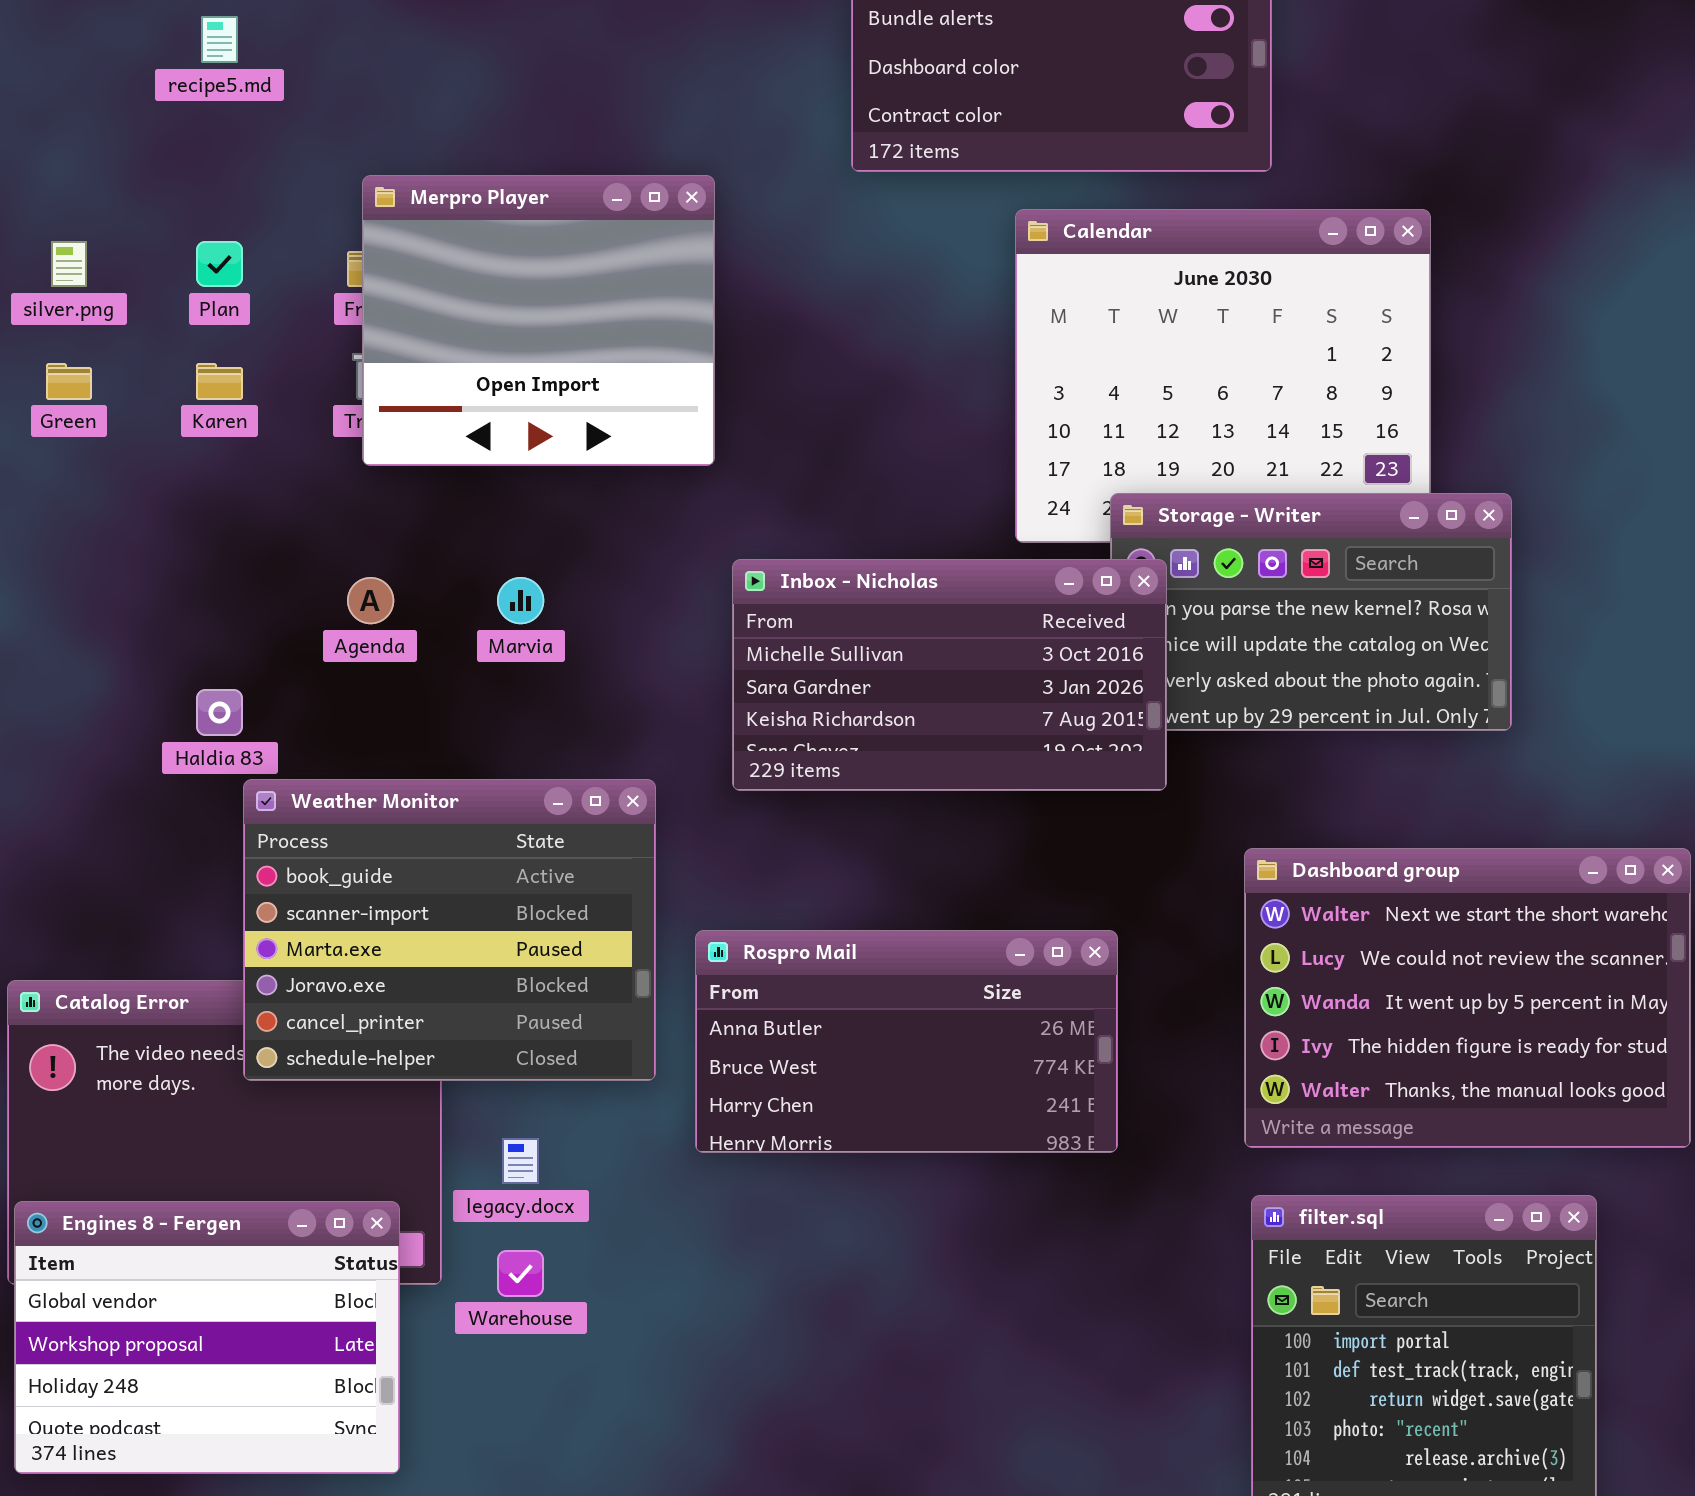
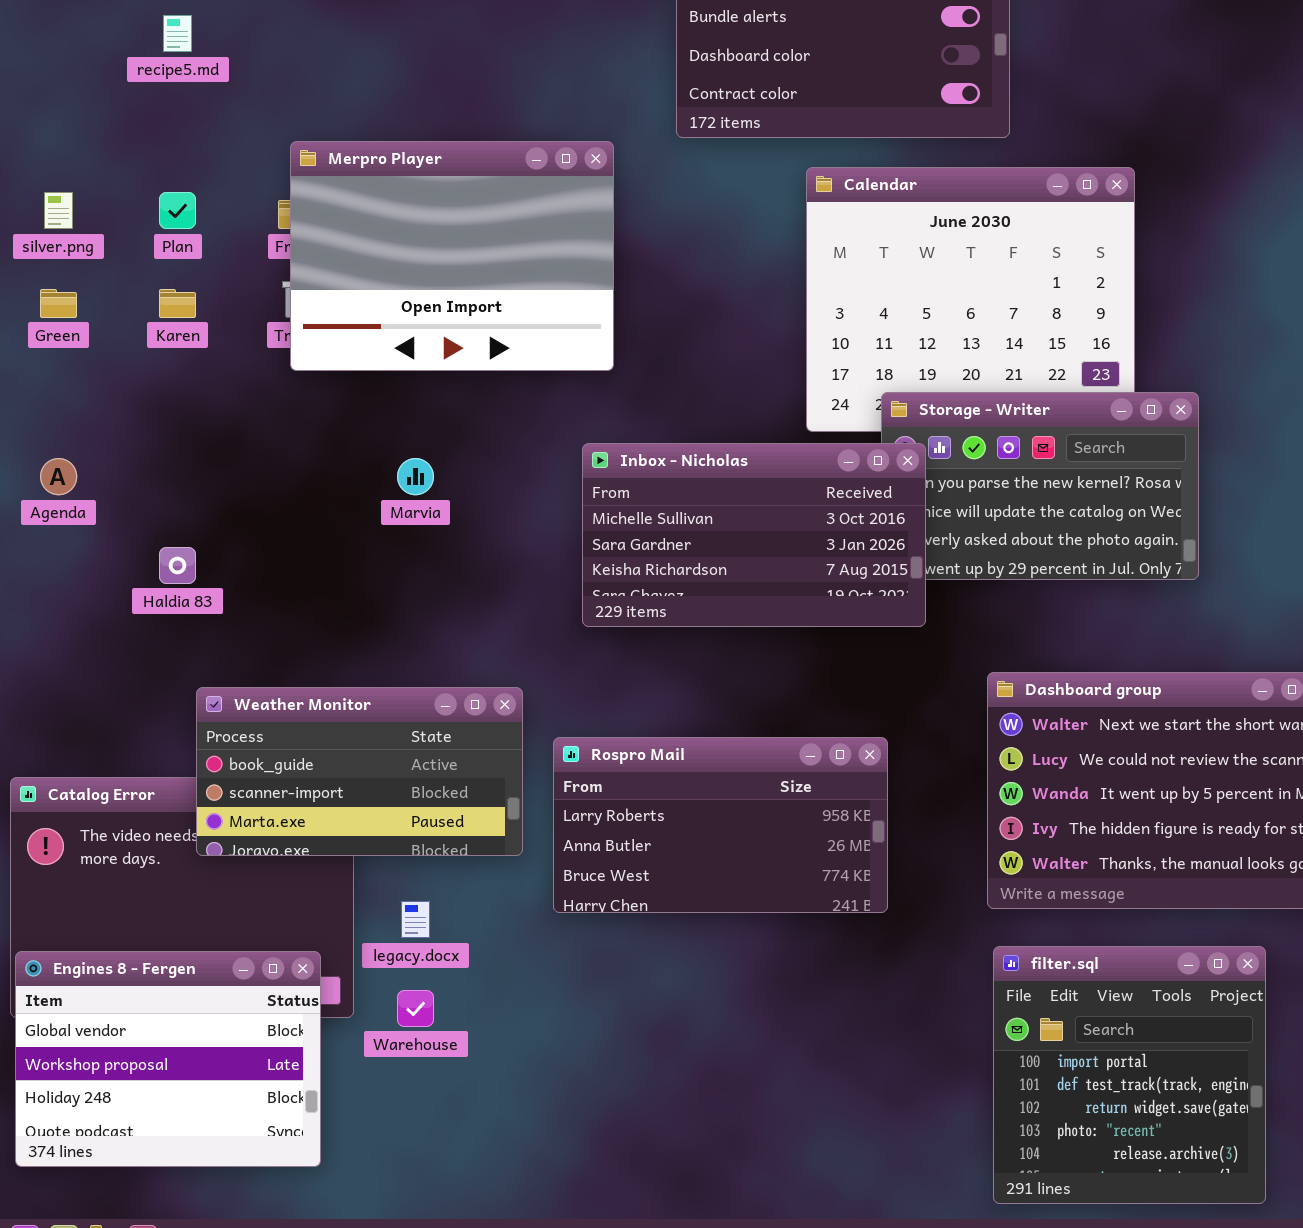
Merpro Player: [362,175,715,466] -> [290,141,614,371], resized
Agenda: [347,577,394,624] -> [40,458,77,495], moved
Weather Monitor: [243,779,656,1081] -> [196,687,523,856], resized
Rospro Mail: [695,930,1118,1153] -> [553,737,888,913], scrolled up 1 row

